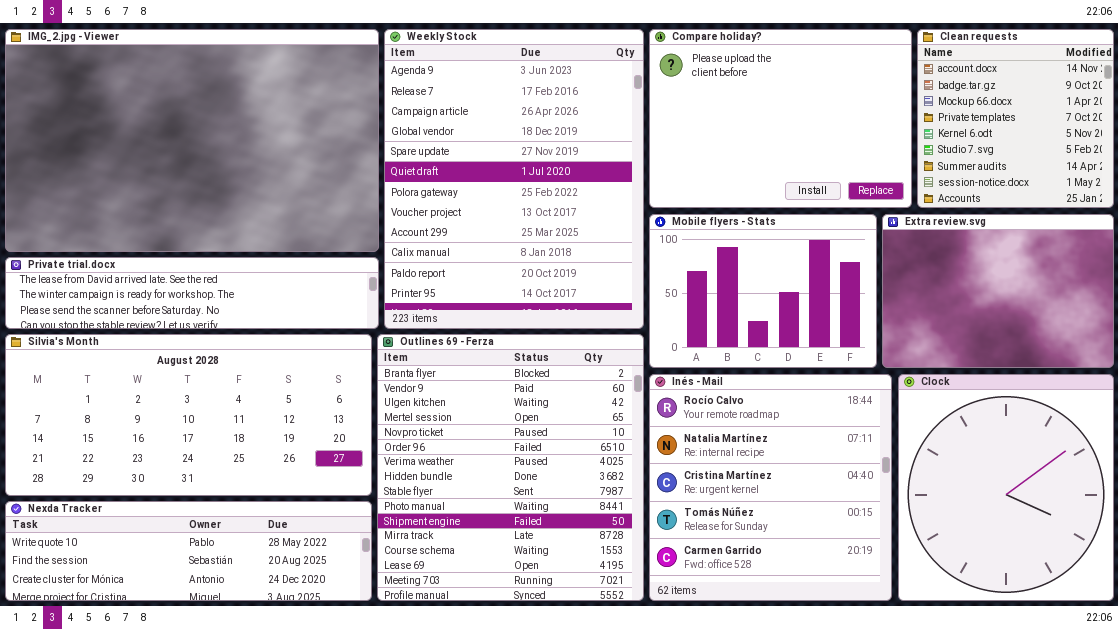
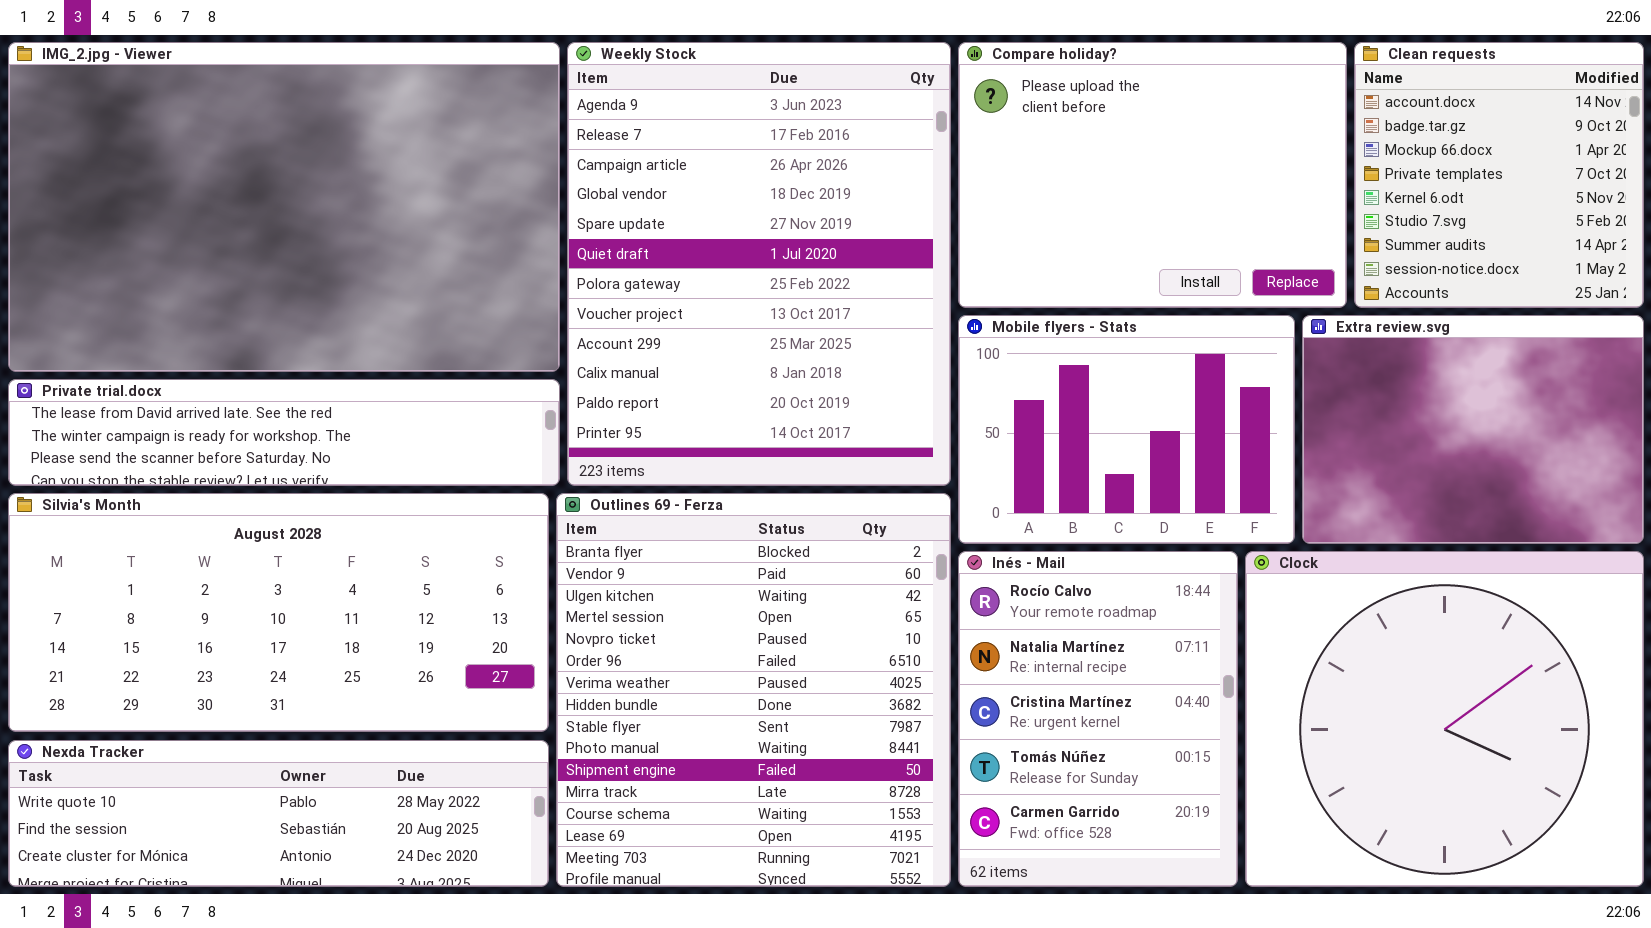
Inés - Mail: [649,374,892,601] -> [958,551,1238,887], resized
Clock: [898,374,1114,601] -> [1245,551,1644,887], resized

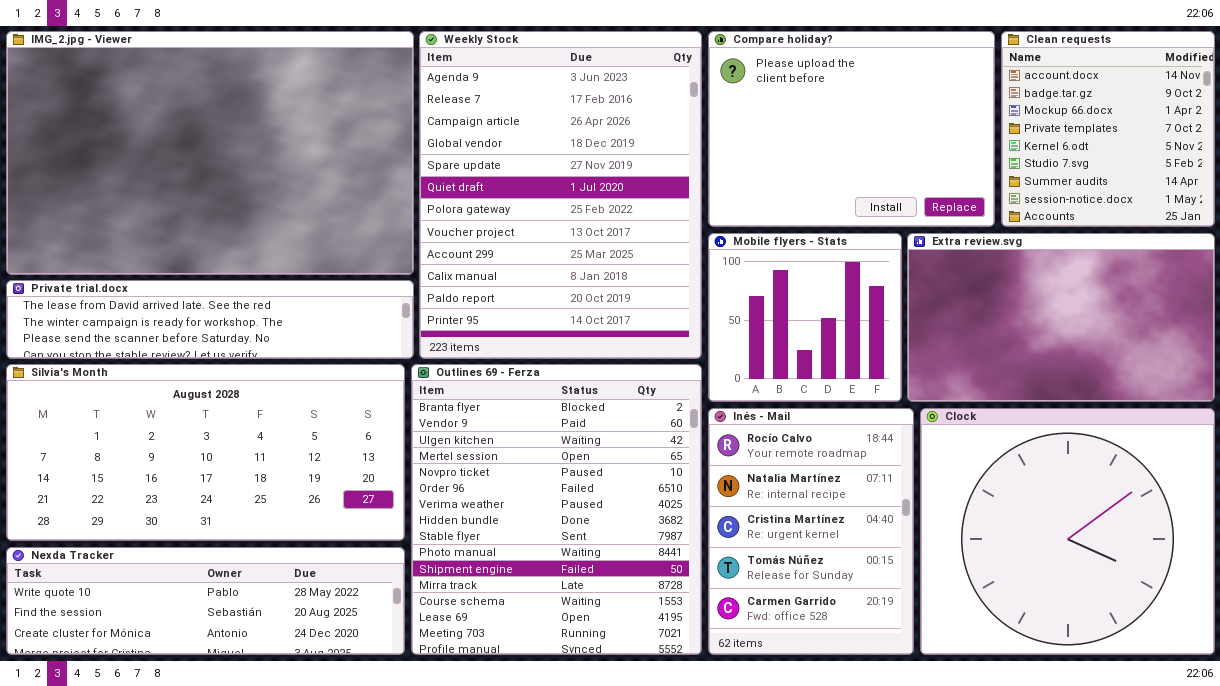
Mobile flyers - Stats: [958,315,1295,544] -> [708,233,902,402], resized
Extra review.svg: [1302,315,1644,544] -> [907,233,1215,402], resized

